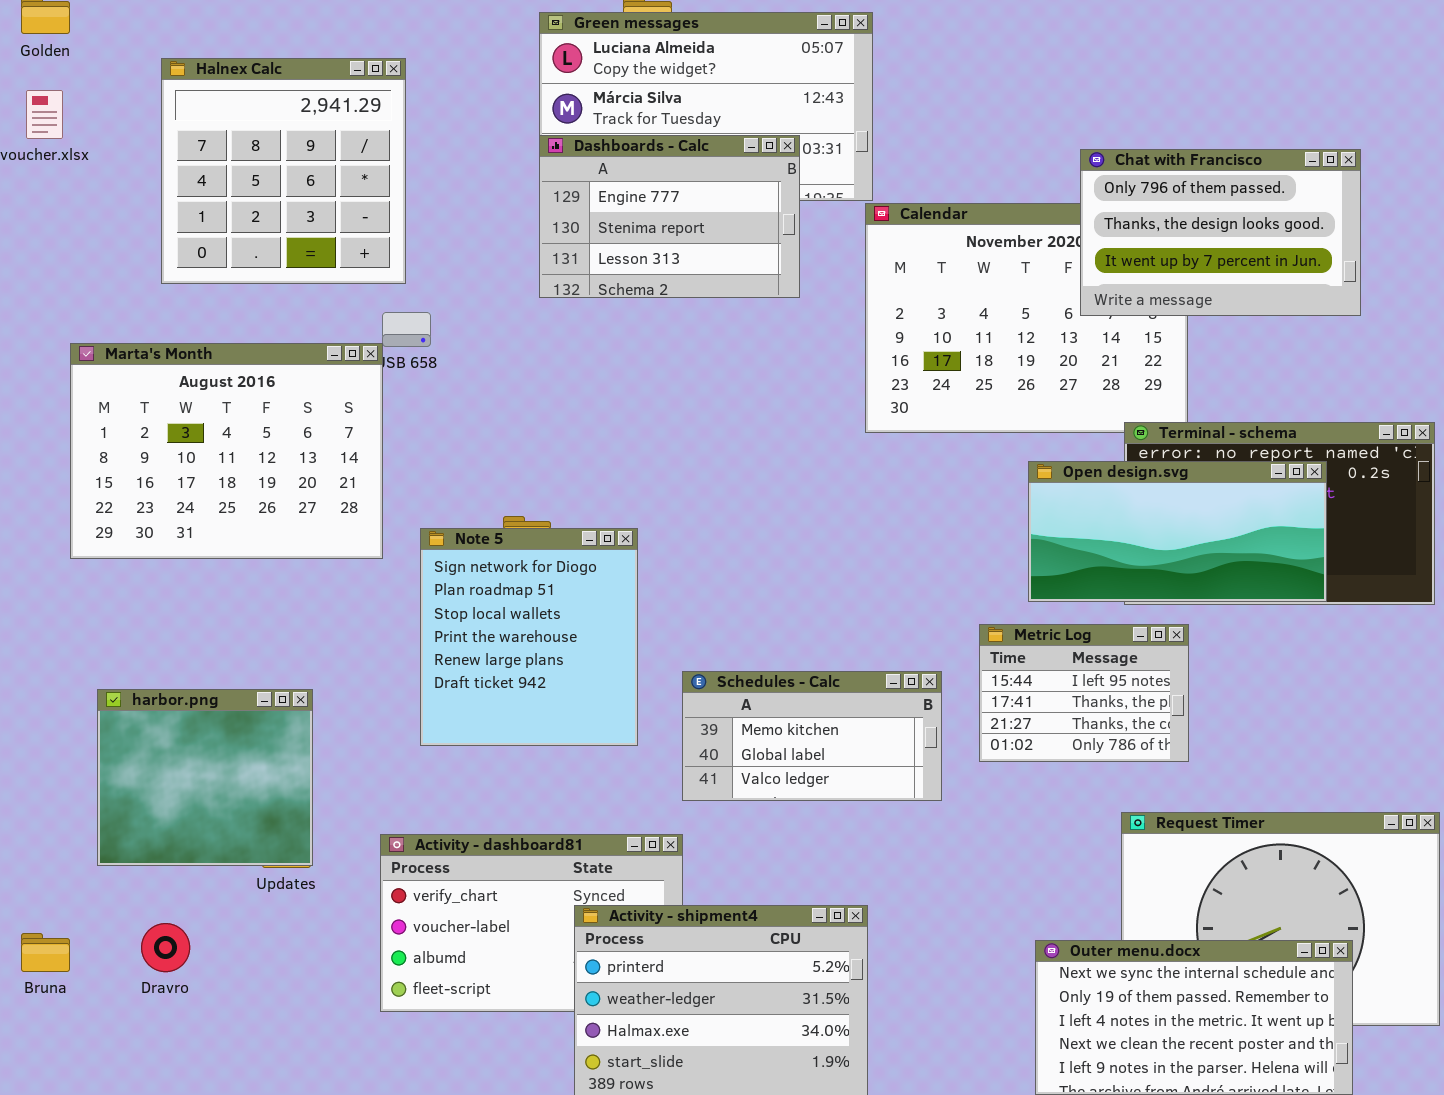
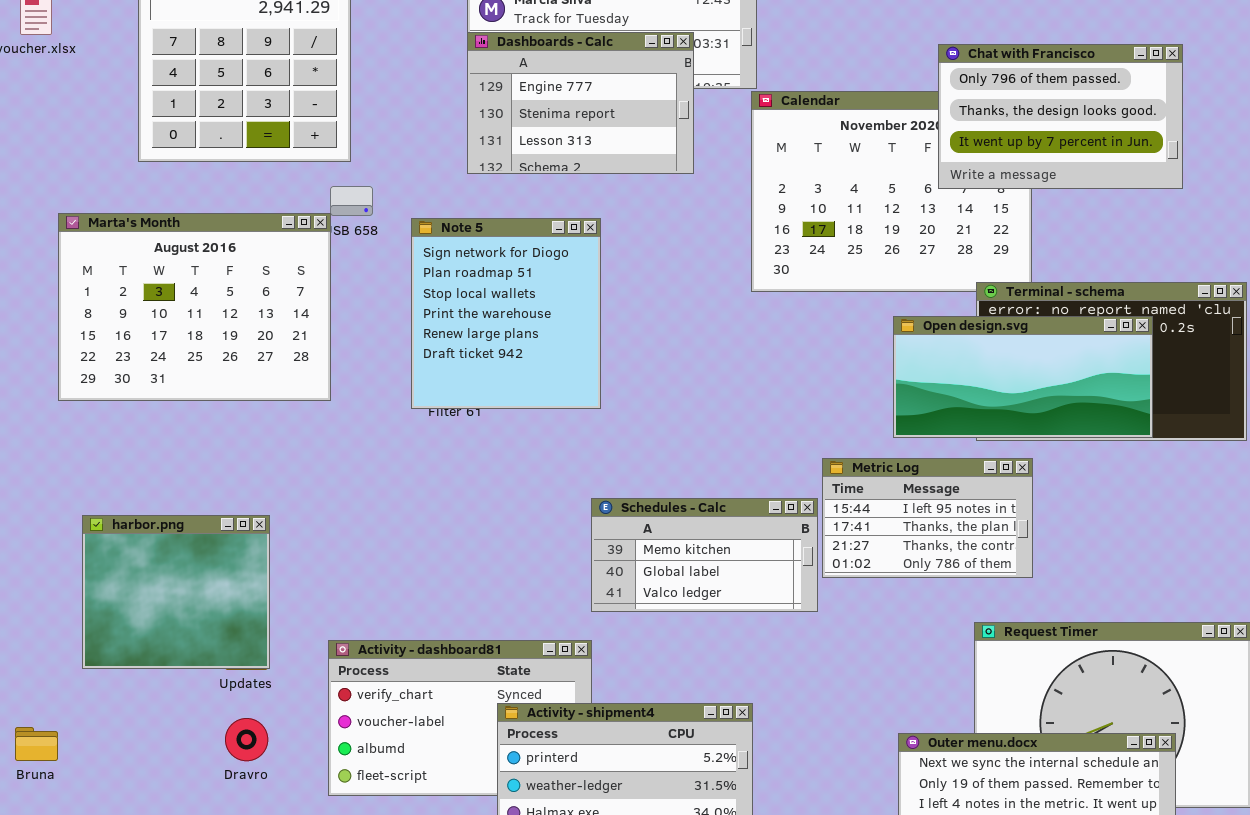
Note 5: [420,528,638,746] -> [411,218,601,409], moved
Metric Log: [979,624,1189,762] -> [822,458,1033,578], resized
Dravro: [141,923,190,972] -> [225,718,268,761], moved

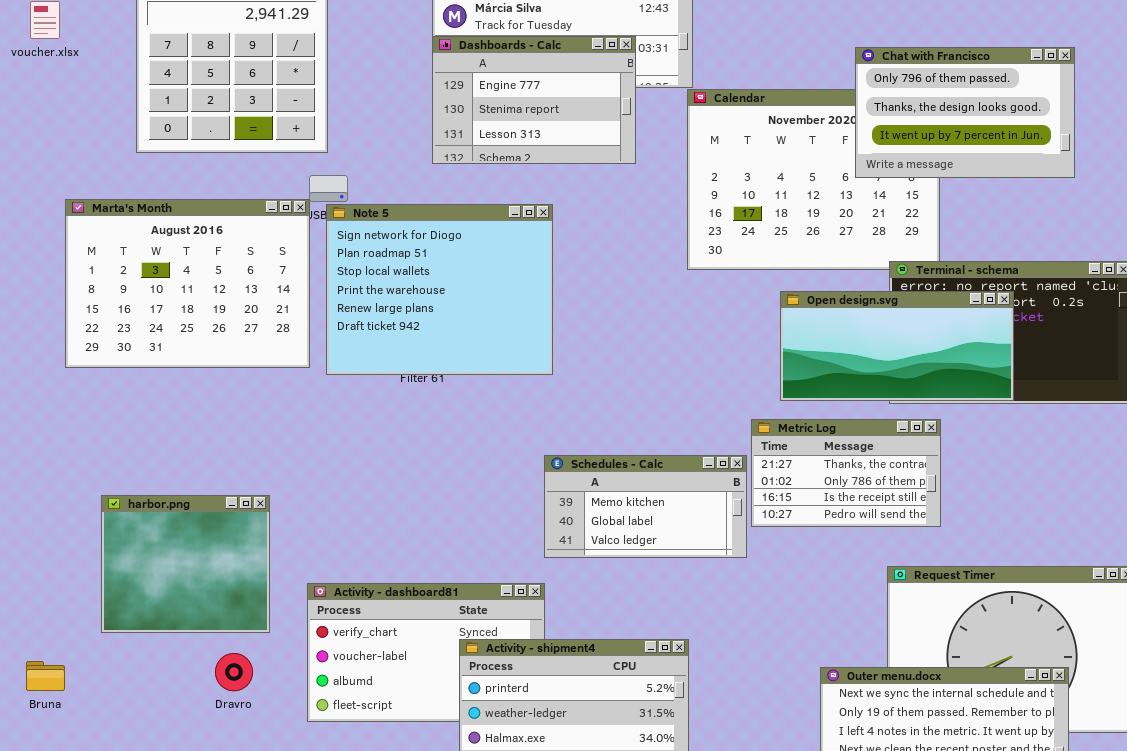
Note 5: [411,218,601,409] -> [326,204,553,375], resized
Open design.svg: [893,316,1153,438] -> [780,291,1014,401], moved
Metric Log: [822,458,1033,578] -> [751,419,941,527], scrolled down 2 rows
harbor.png: [82,515,270,669] -> [101,495,270,633], moved

